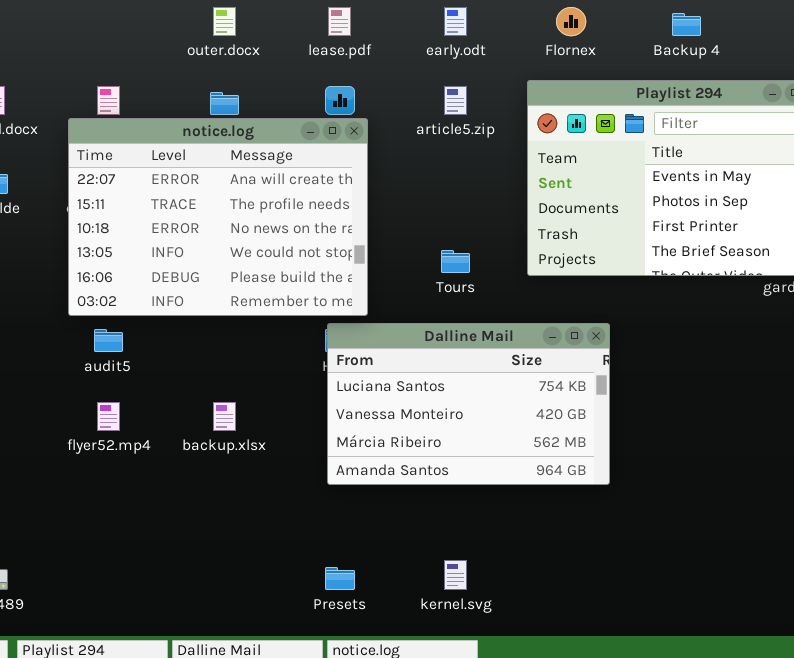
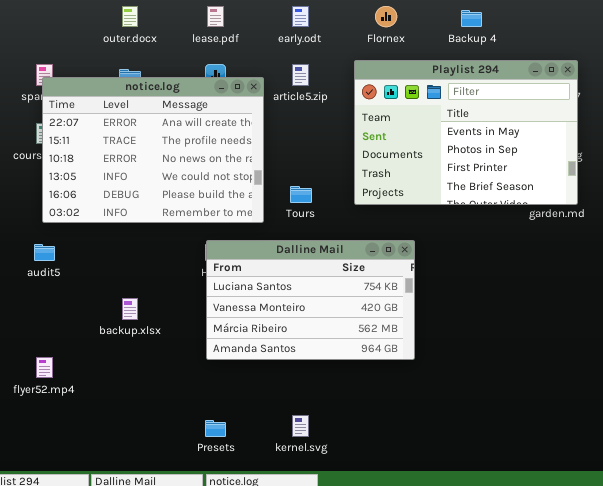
notice.log: [68,118,368,316] -> [42,77,264,223], moved
flyer52.mp4: [97,402,120,431] -> [36,357,53,378], moved

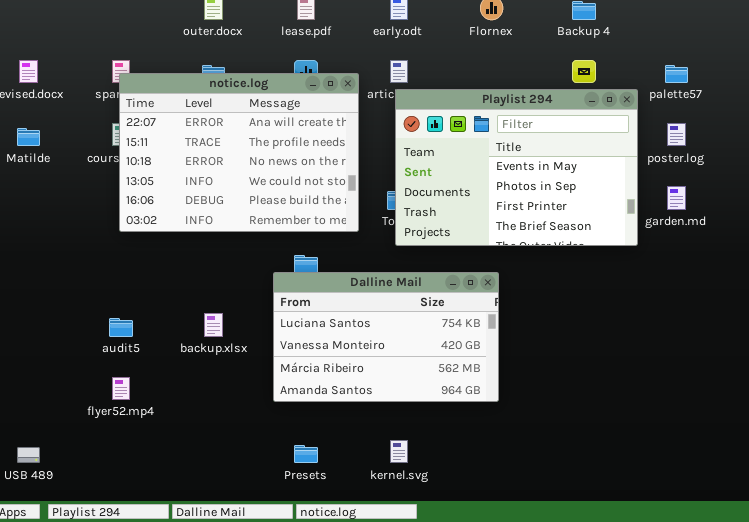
Playlist 294: [354,60,578,205] -> [395,89,638,246], moved
Dalline Mail: [206,240,415,360] -> [273,272,499,402], moved
audit5: [34,244,55,261] -> [109,318,133,337], moved

